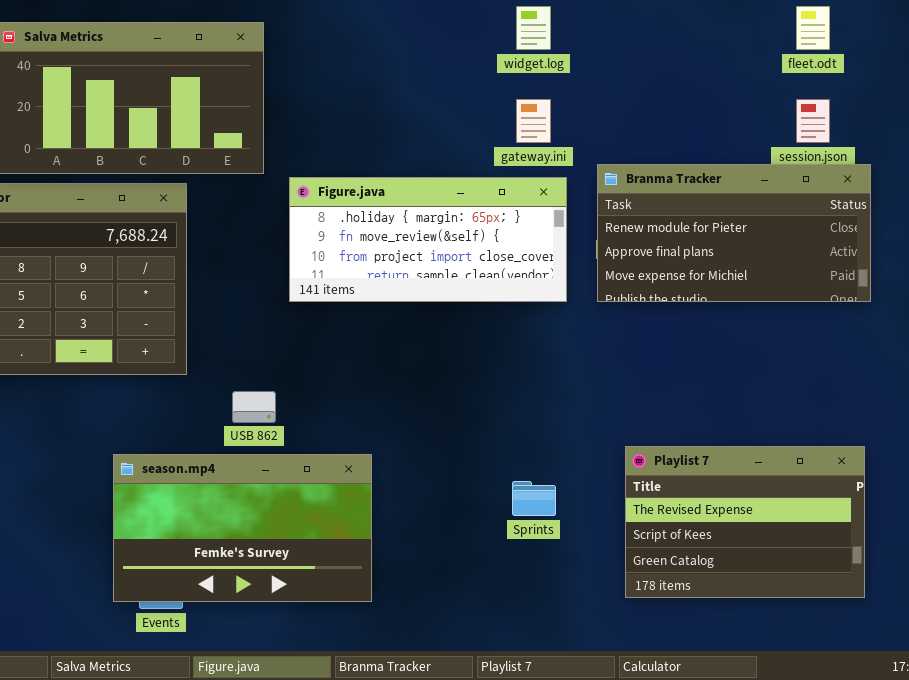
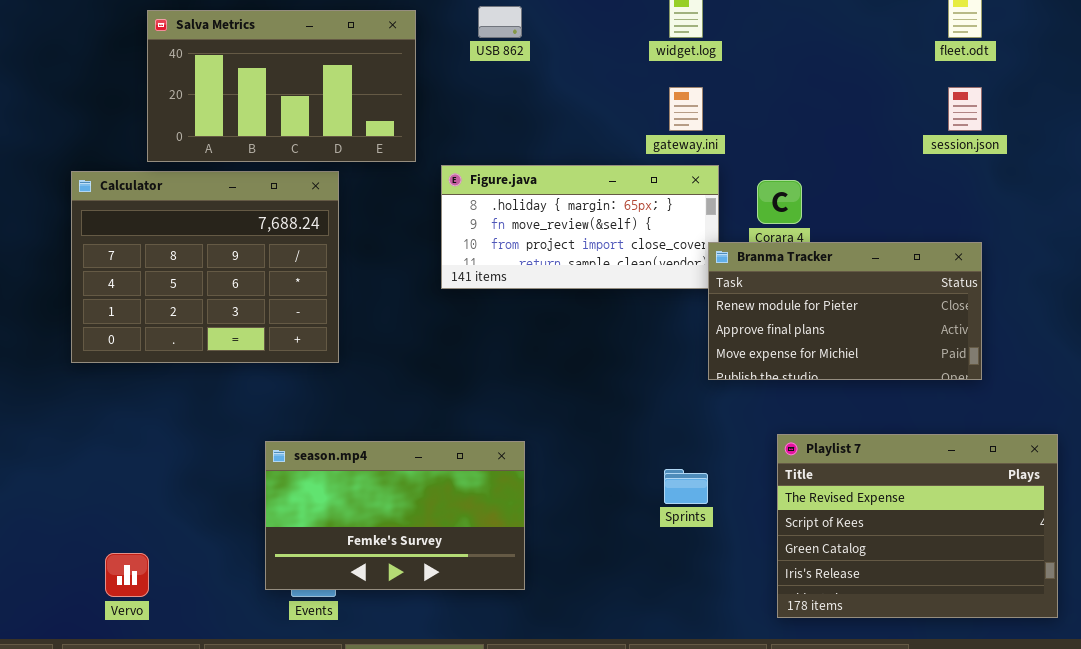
Branma Tracker: [597,164,871,302] -> [708,242,982,380], moved
USB 862: [232,391,276,423] -> [478,6,522,38], moved
Playlist 7: [625,446,865,598] -> [777,434,1058,618], resized

